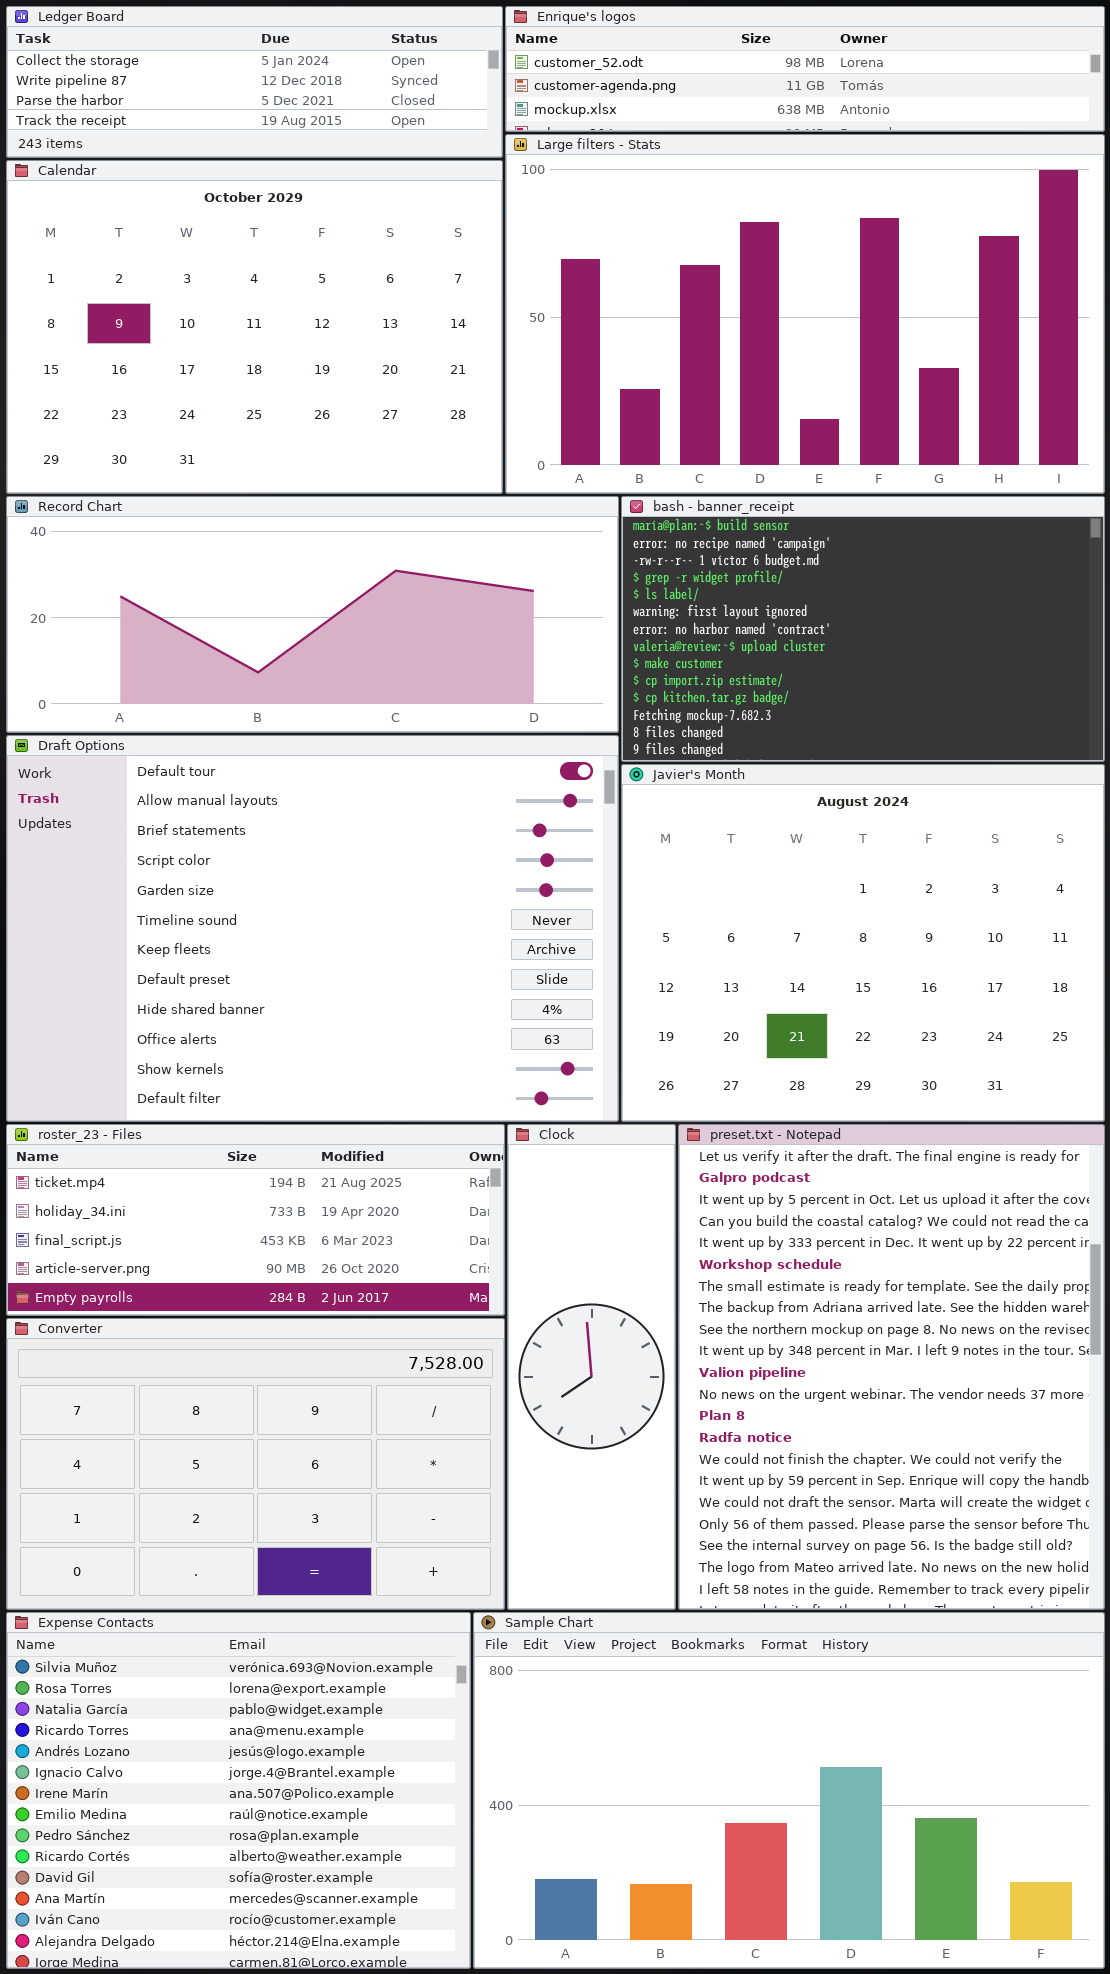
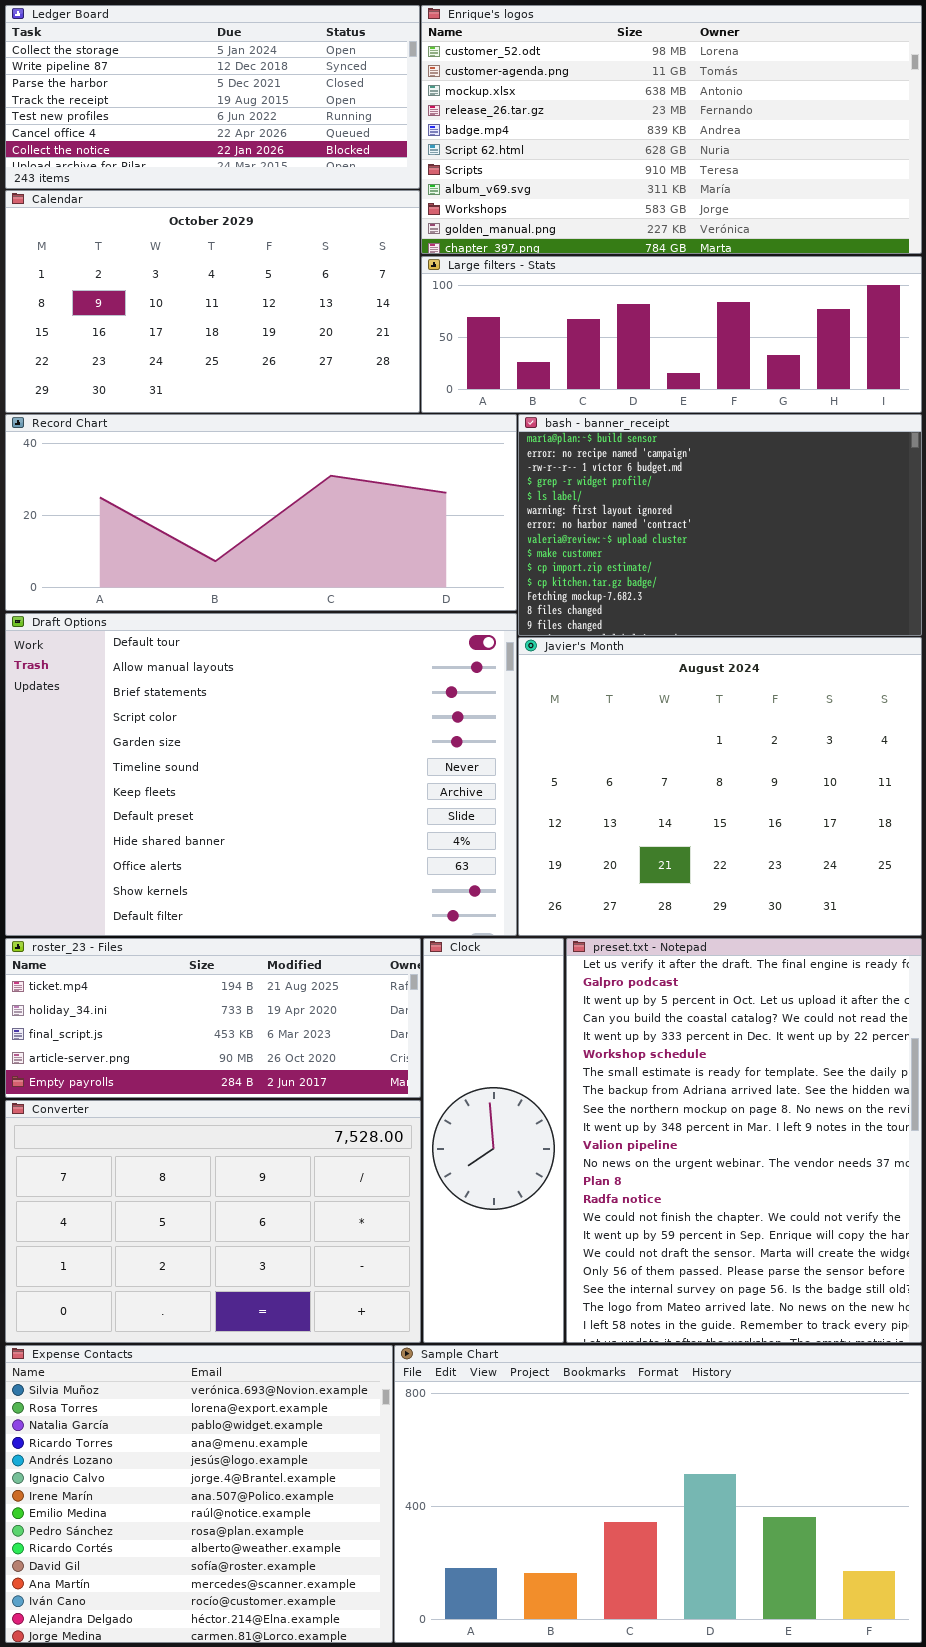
Ledger Board: [6,6,503,158] -> [5,5,420,189], resized
Enrique's logos: [505,6,1105,132] -> [421,5,922,254], resized
Large filters - Stats: [505,134,1105,494] -> [421,256,922,413], resized
Calendar: [6,160,503,494] -> [5,190,420,413], resized

